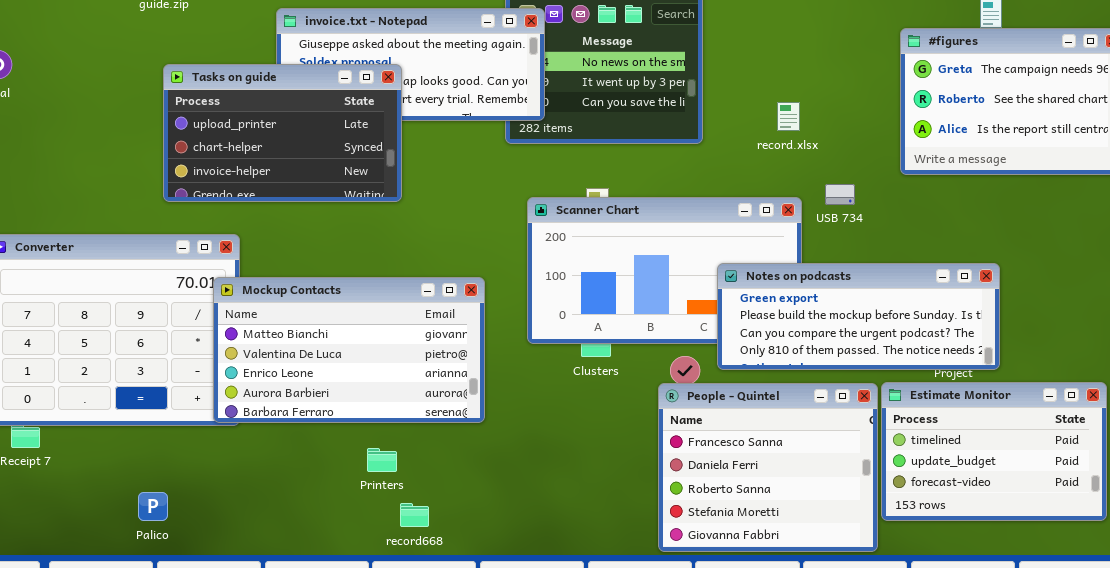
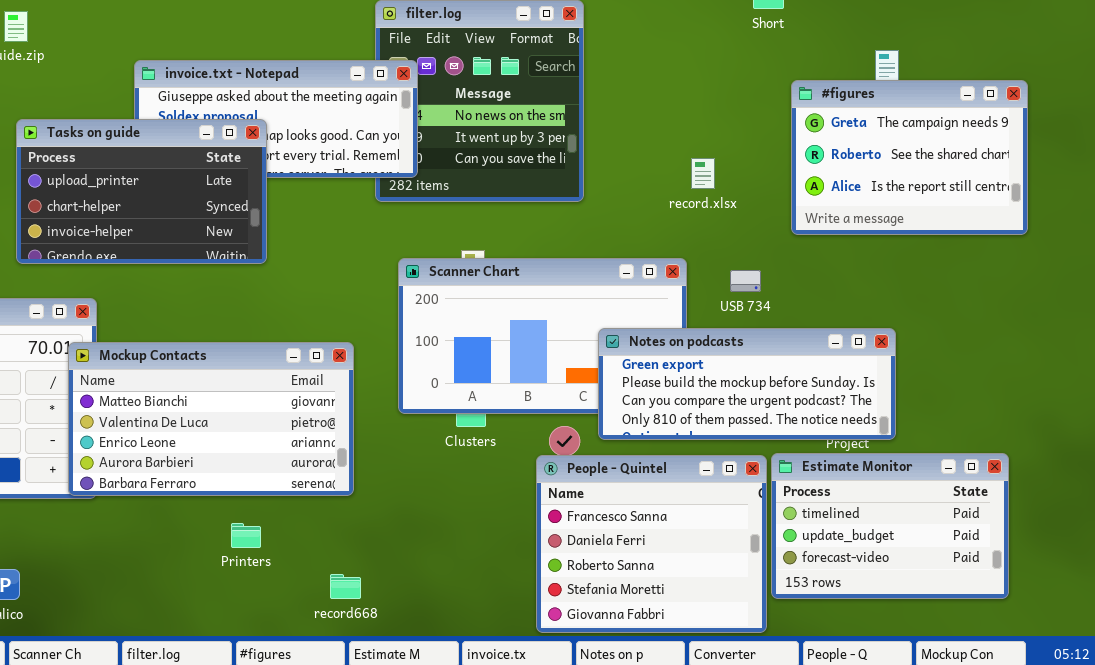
record.xlsx: [777,102,800,131] -> [691,158,715,189], moved
USB 734: [825,184,855,205] -> [730,270,761,292], moved
record668: [400,503,429,527] -> [330,574,361,599], moved

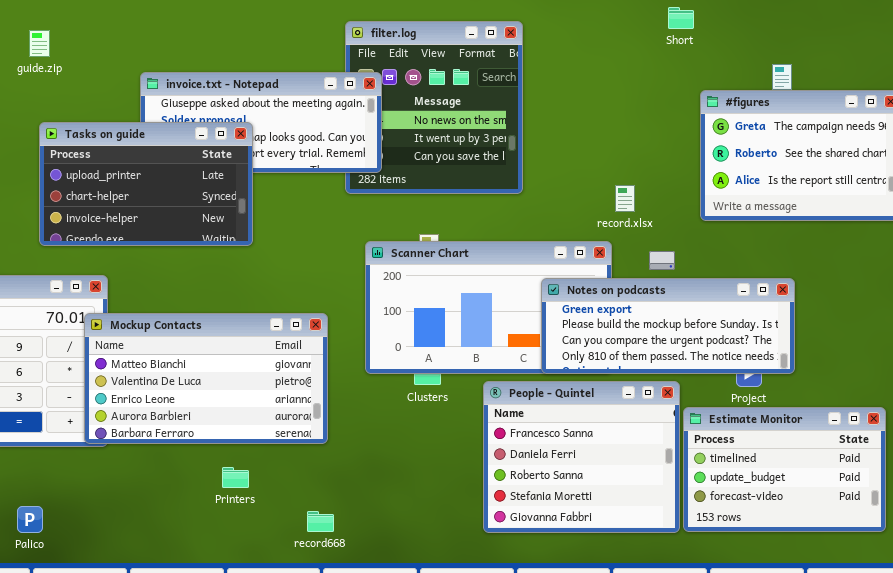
record.xlsx: [691,158,715,189] -> [615,185,635,212], moved
Notes on podcasts: [598,328,896,440] -> [541,278,795,374], moved
People - Quintel: [536,455,767,633] -> [483,381,680,533], moved

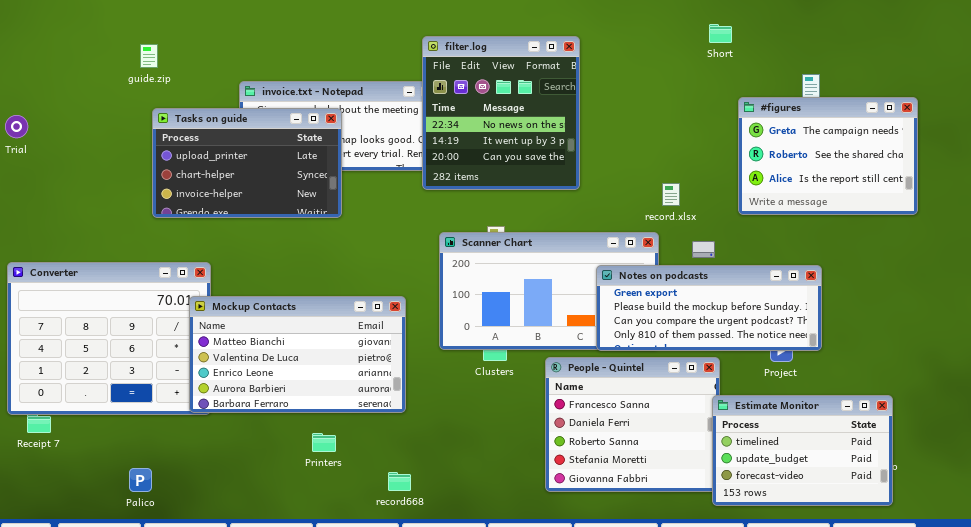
filter.log: [345,21,523,194] -> [422,36,580,190], raised
Tasks on guide: [39,122,253,246] -> [152,108,342,218], moved
Estimate Monitor: [683,407,886,532] -> [712,395,893,506], moved

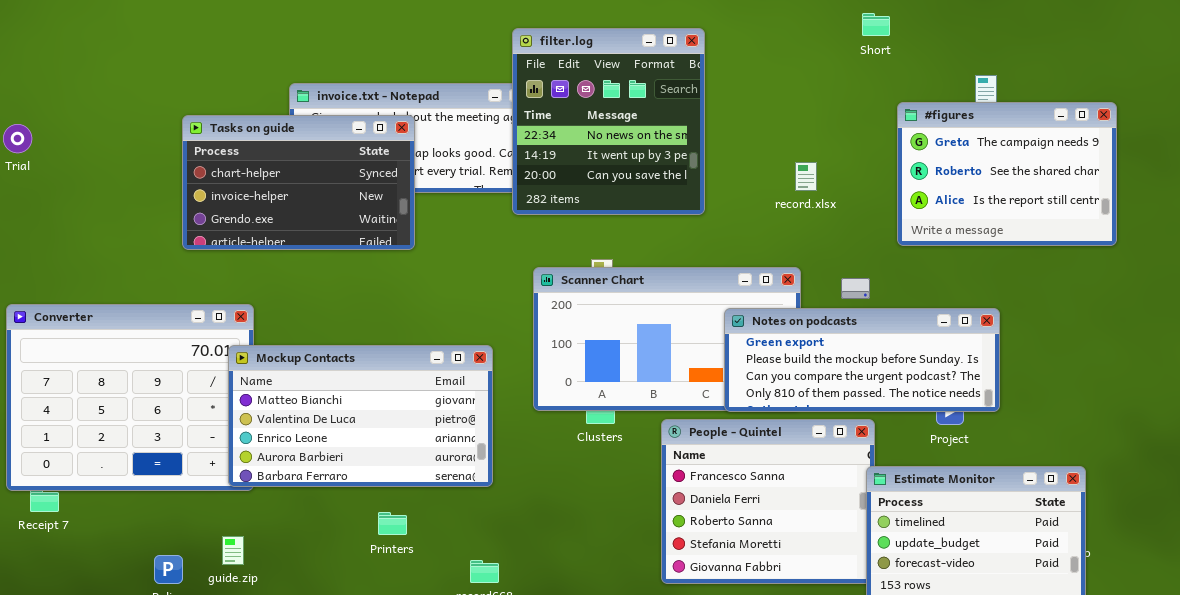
guide.zip: [140,44,158,68] -> [222,536,244,565], moved
Tasks on guide: [152,108,342,218] -> [182,115,415,250], scrolled down 1 row
record.xlsx: [662,183,680,206] -> [795,162,817,191], moved

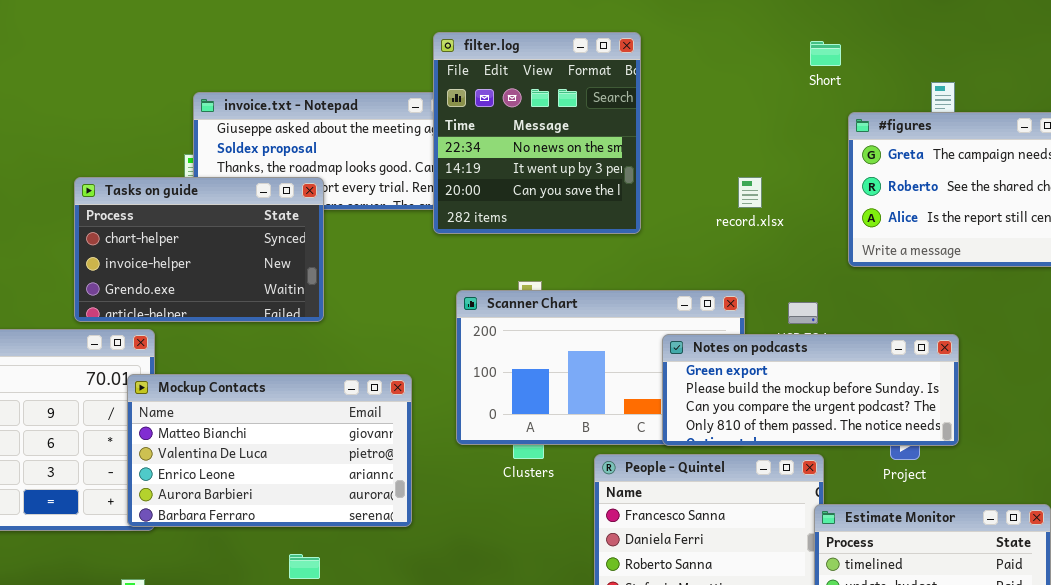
Short: [862,13,890,36] -> [810,41,841,66], moved
Tasks on guide: [182,115,415,250] -> [74,177,324,322], moved

